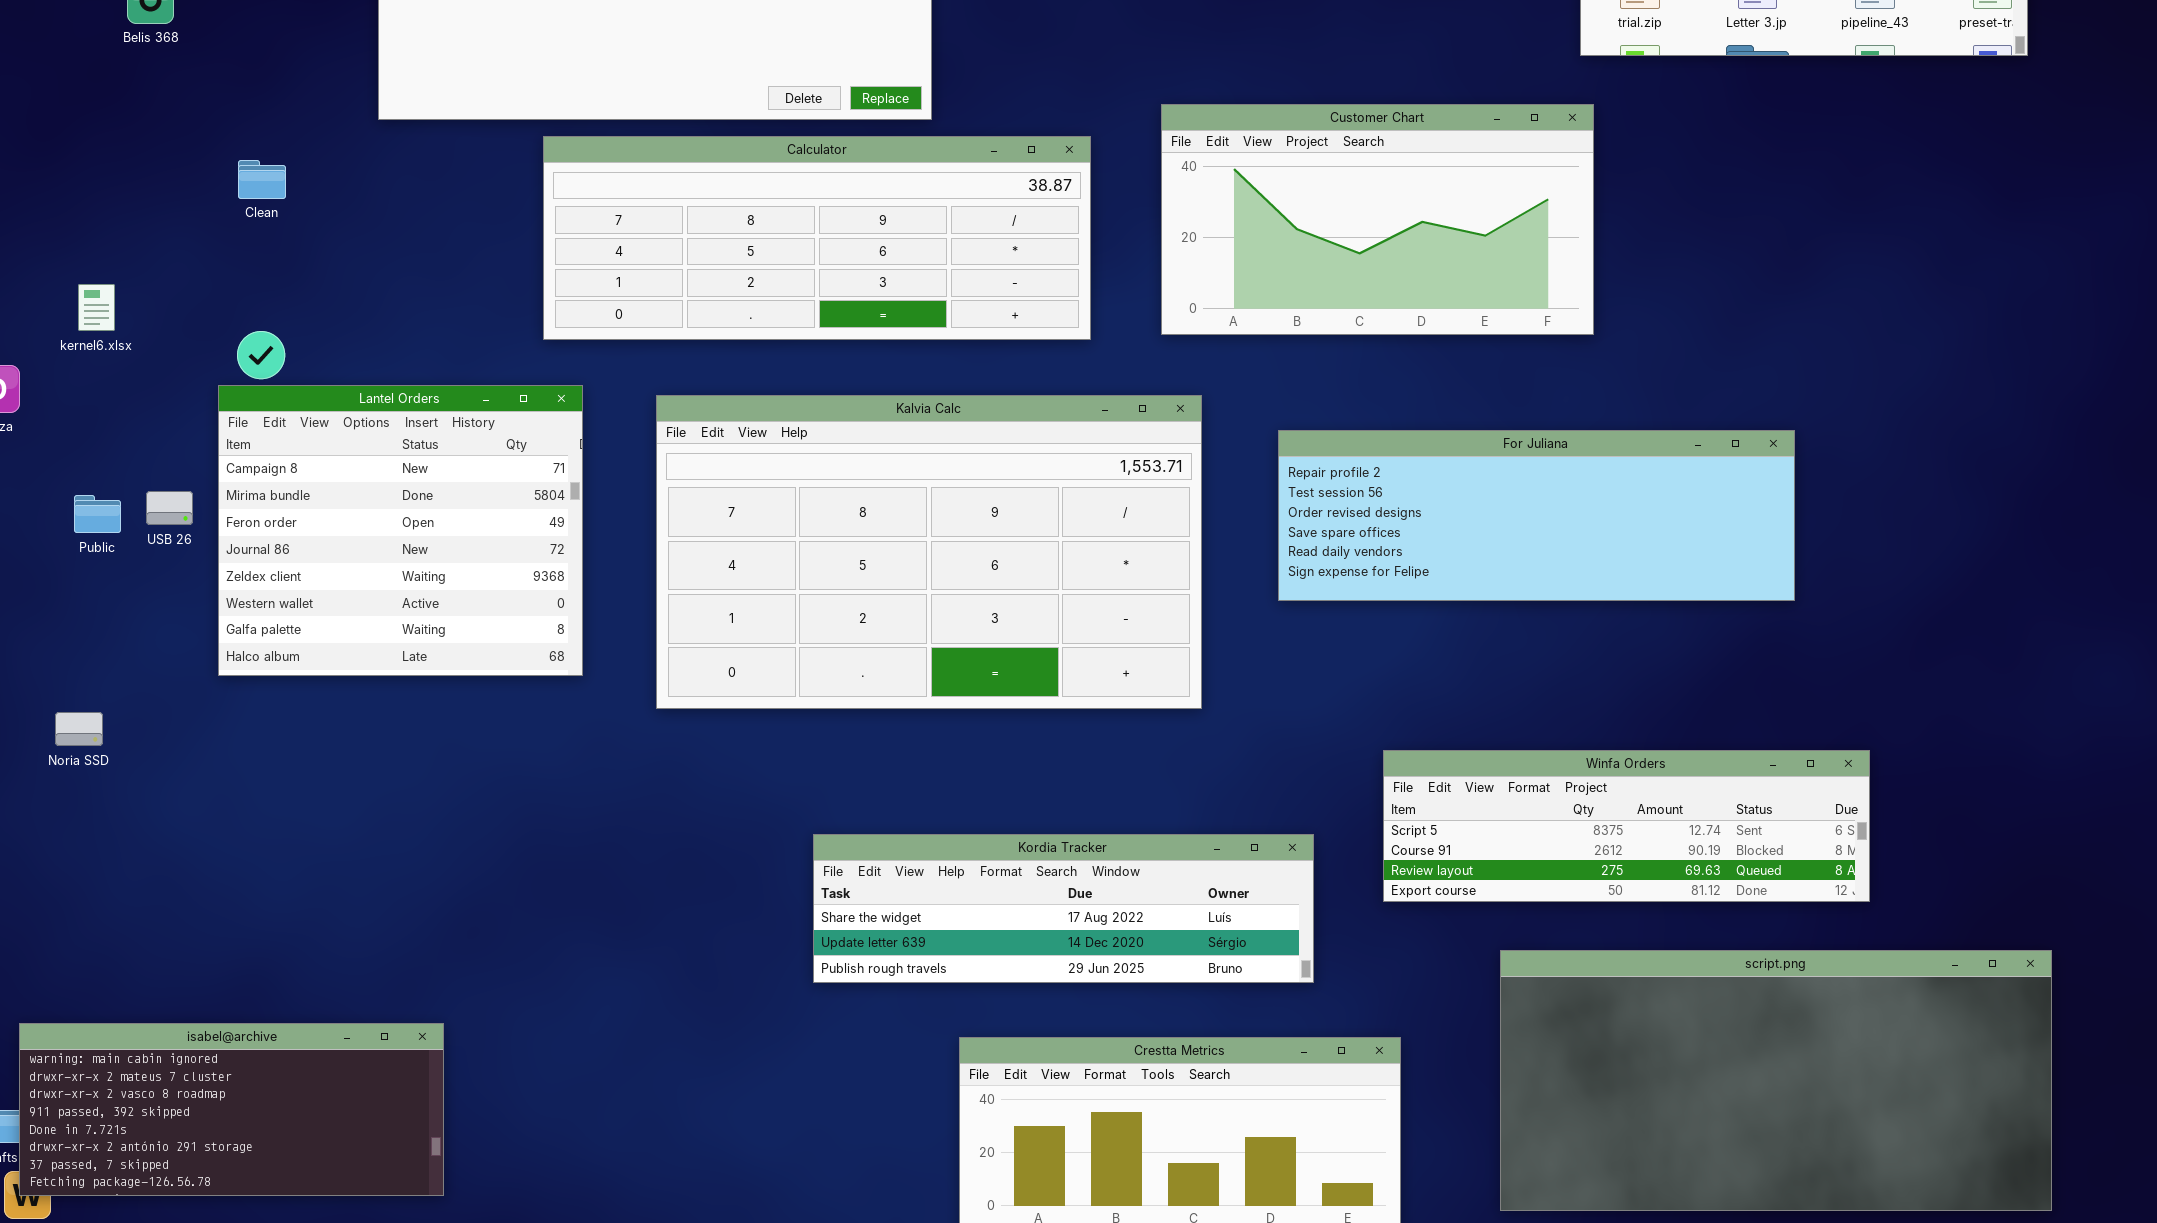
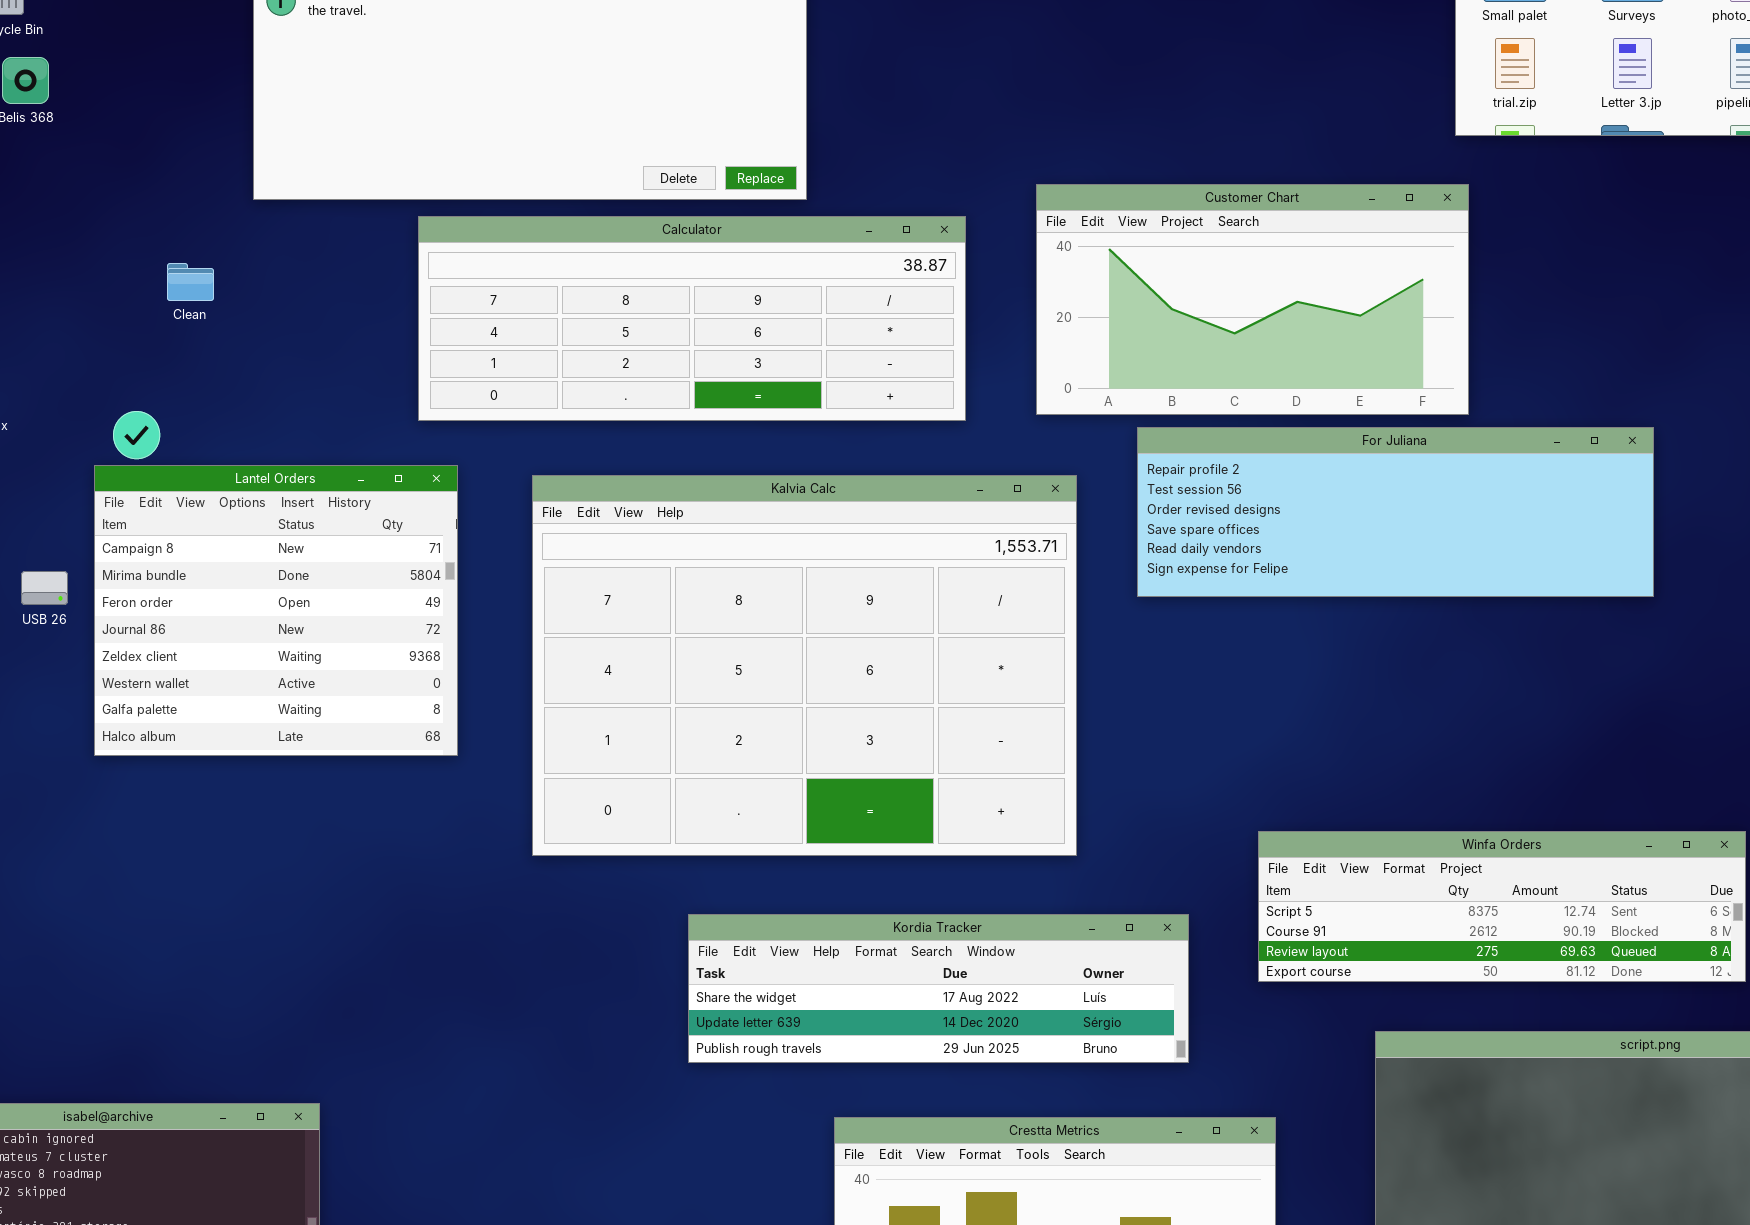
Clean: [238,160,286,199] -> [167,263,214,301], moved
Kalvia Calc: [656,395,1202,709] -> [532,475,1077,856], resized
For Juliana: [1278,430,1795,601] -> [1137,427,1654,597], moved

